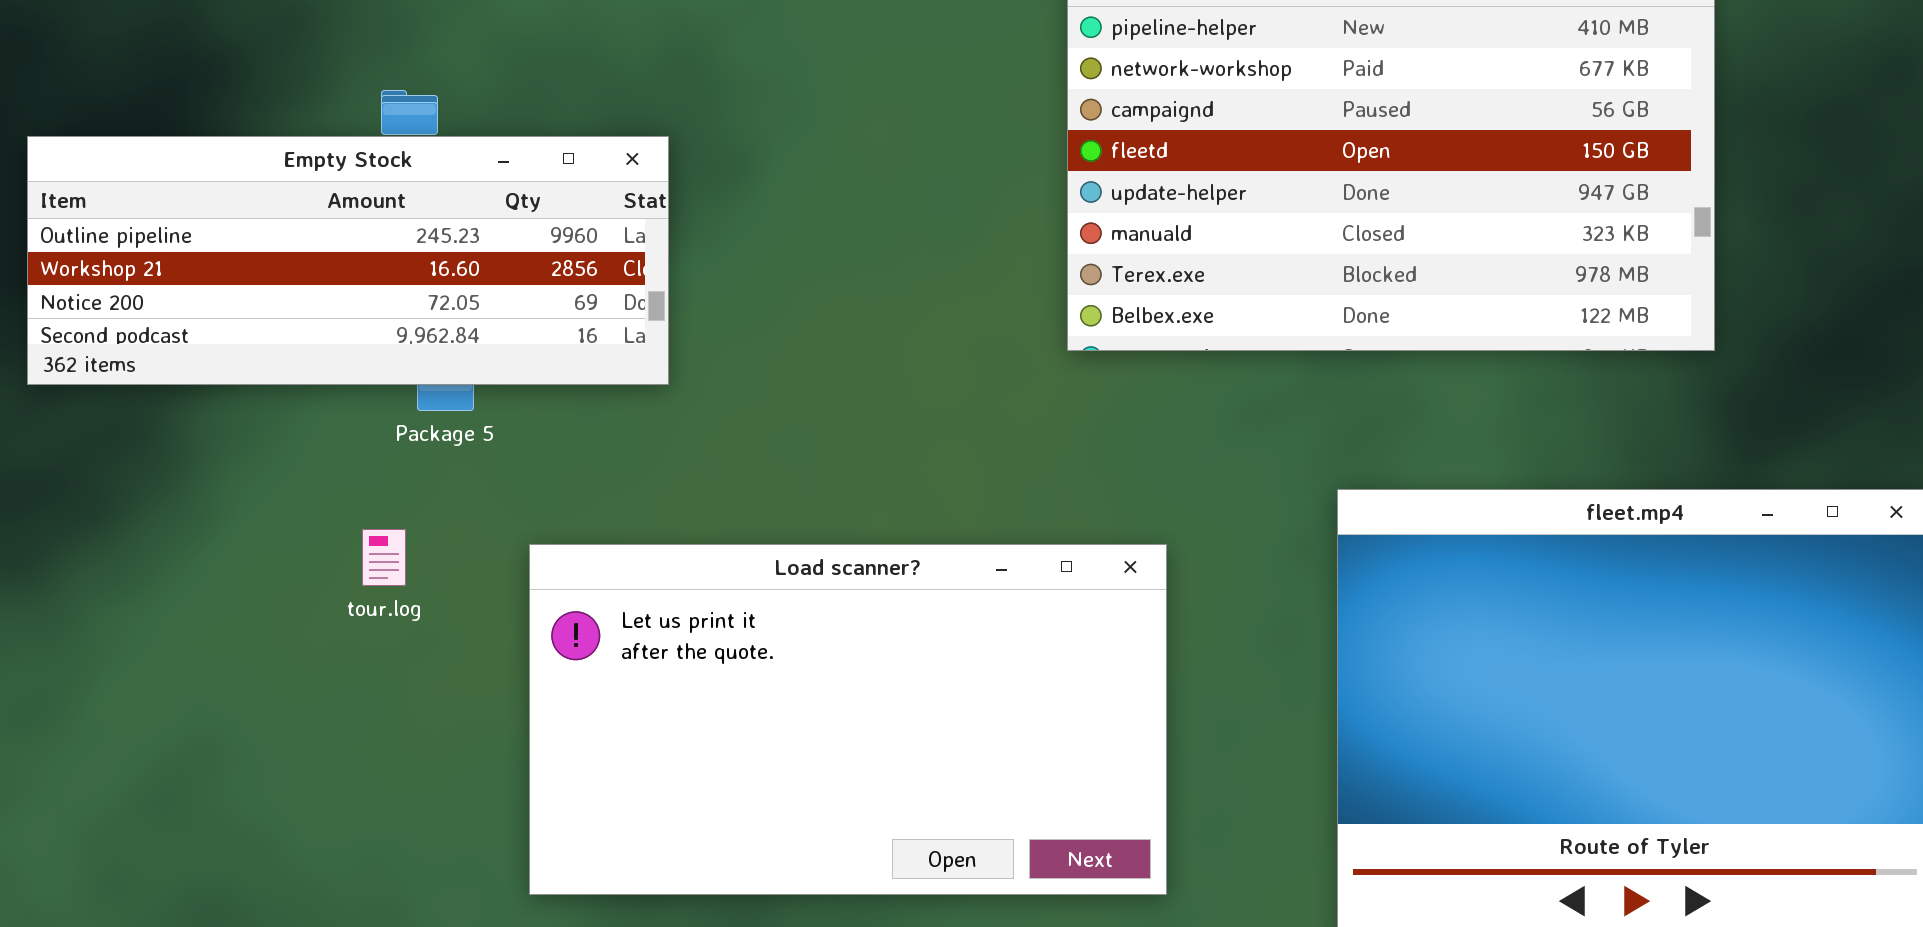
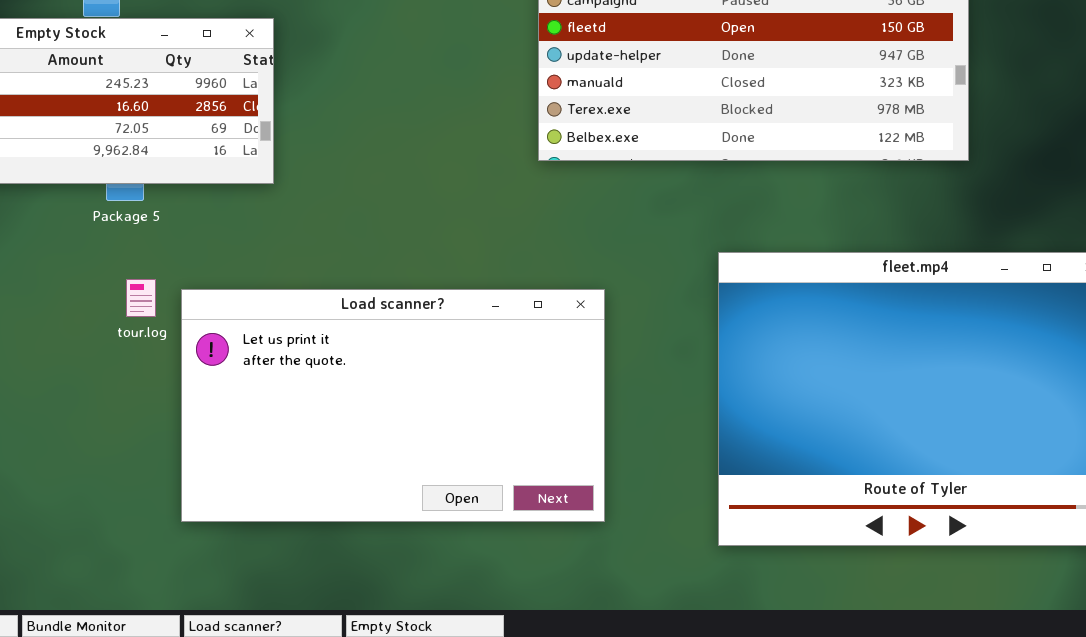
tour.log: [362,529,406,586] -> [126,279,156,317], moved

